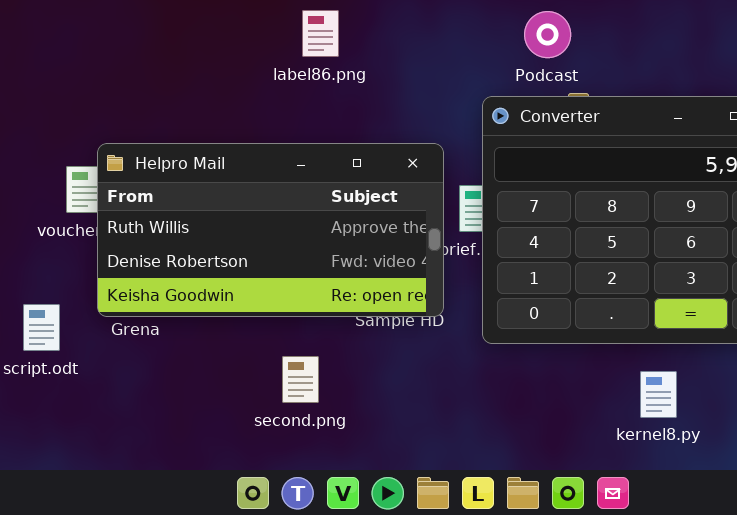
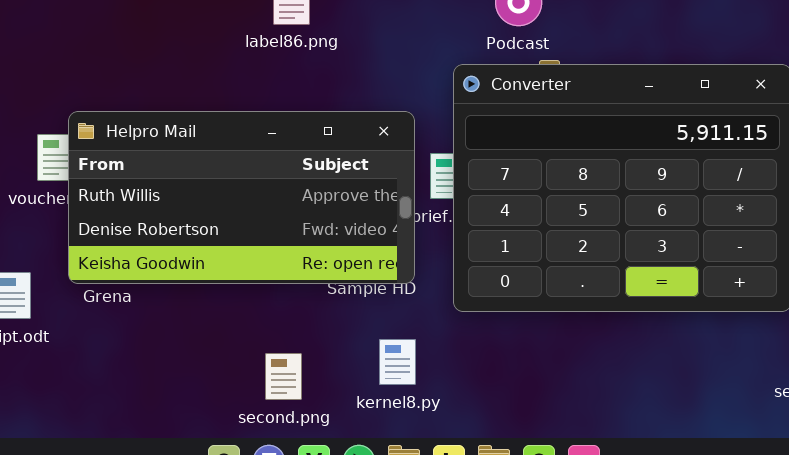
second.png: [282,356,319,403] -> [265,353,302,400], moved
kernel8.py: [640,371,677,418] -> [379,339,416,385], moved

